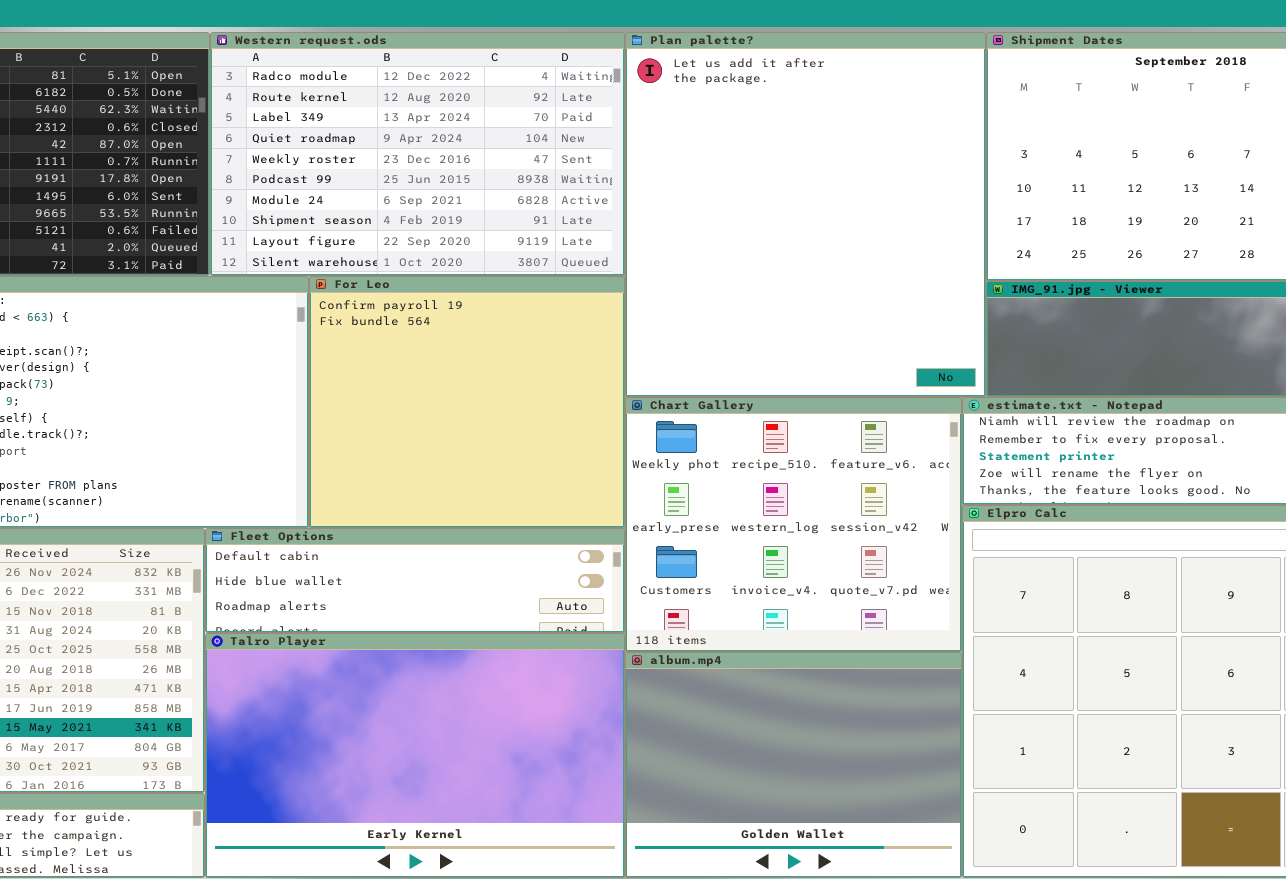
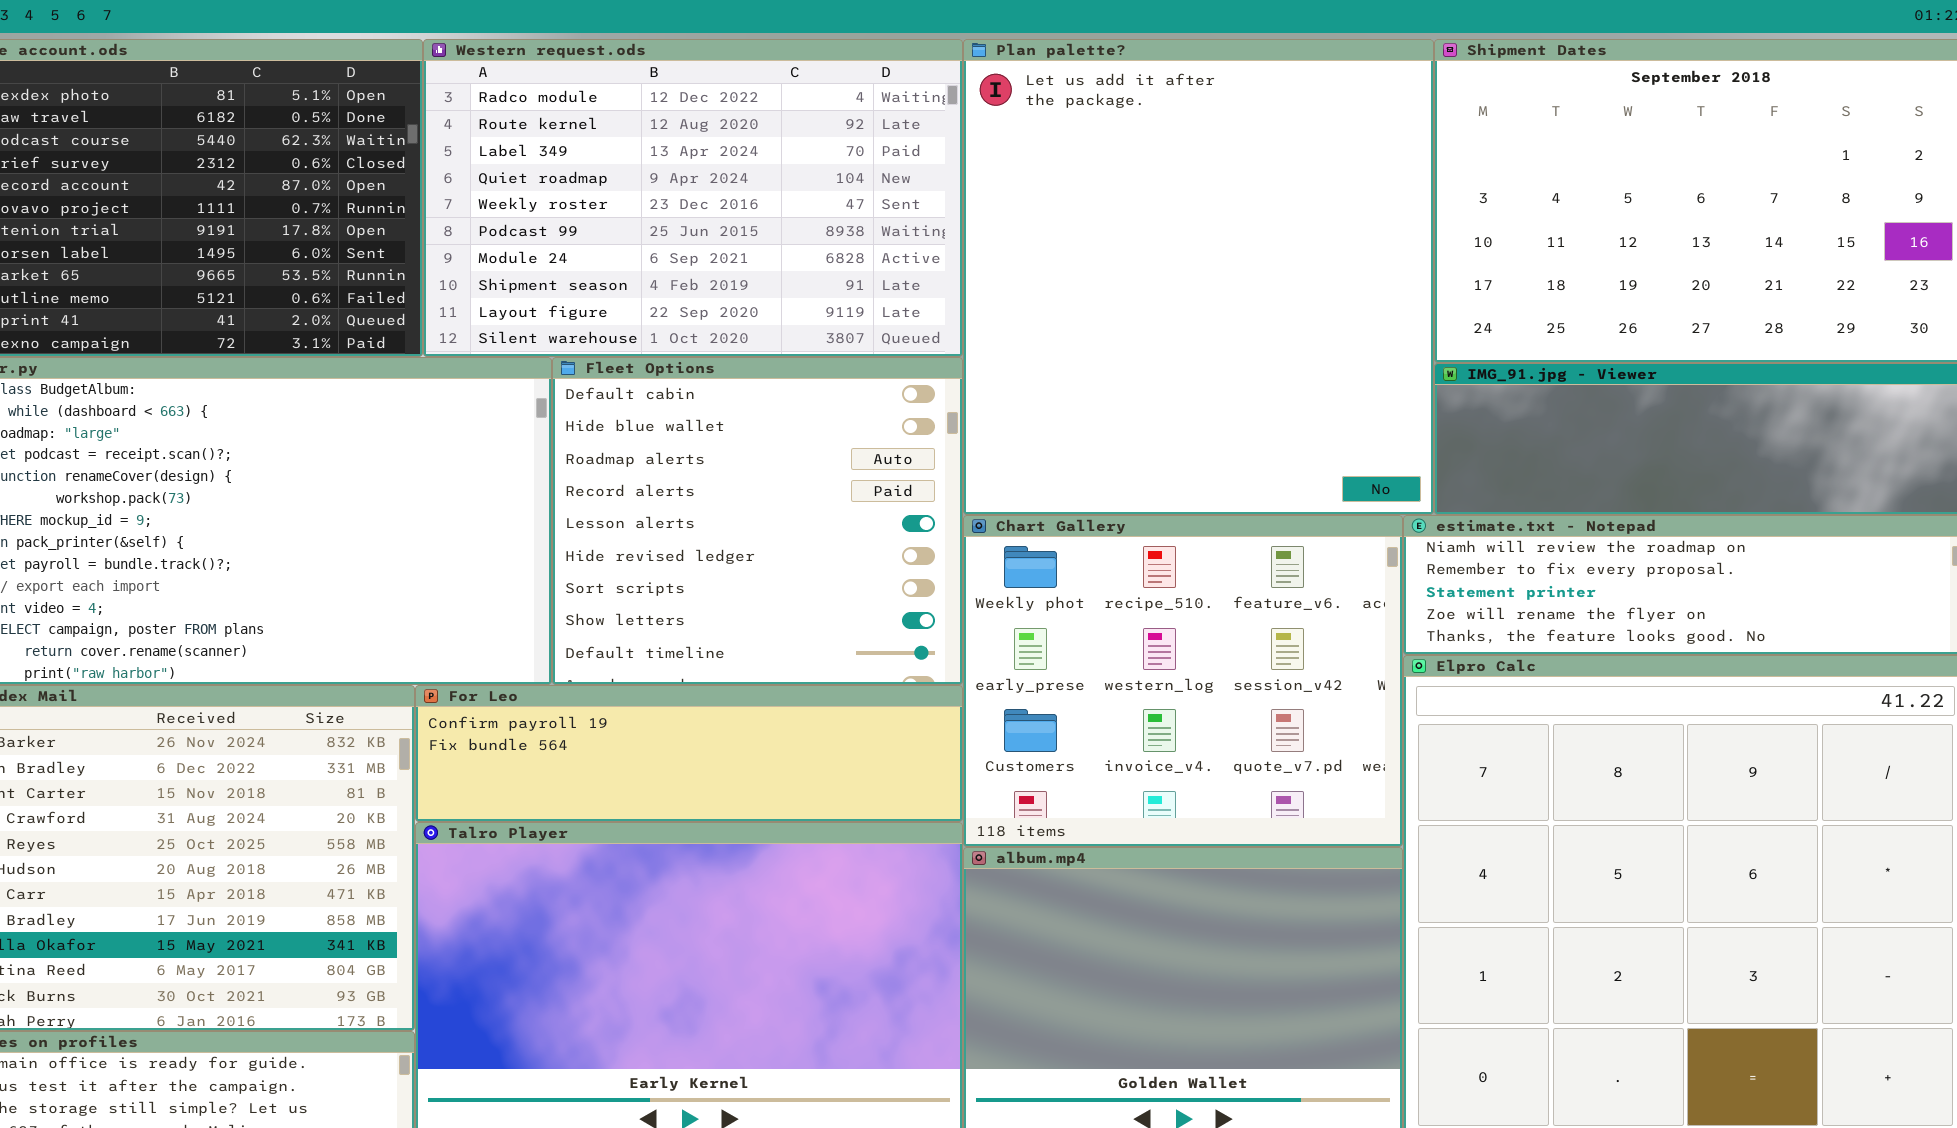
For Leo: [309,276,625,528] -> [415,685,963,822], moved, resized
Fleet Options: [205,528,625,633] -> [552,357,963,685], moved, resized

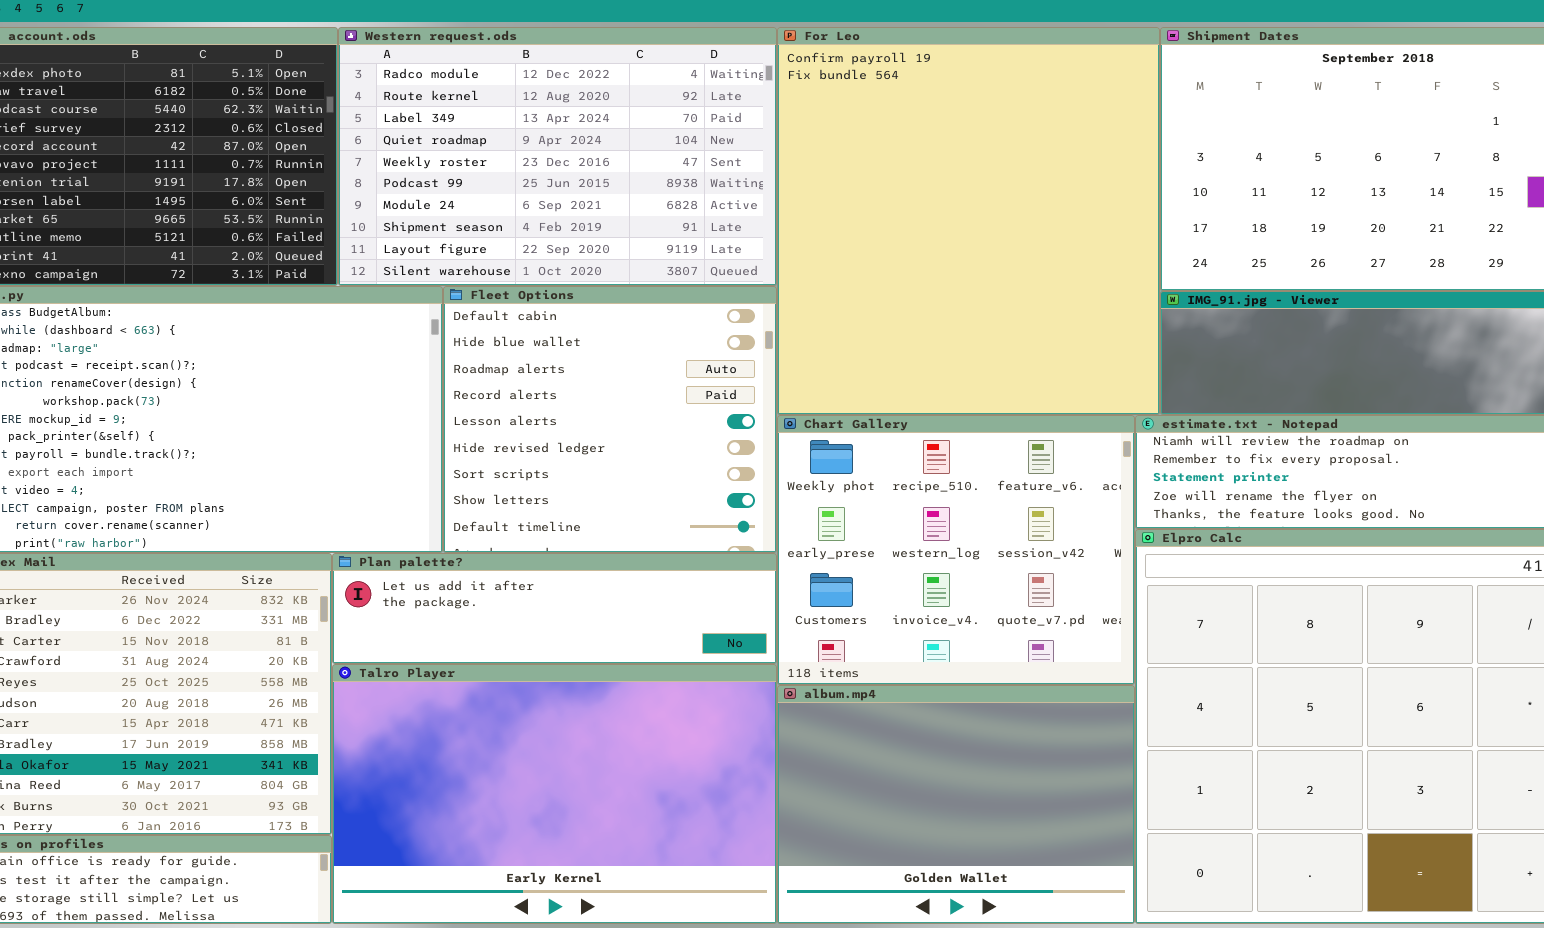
Plan palette?: [963,39,1434,515] -> [332,553,777,664], moved, resized
For Leo: [415,685,963,822] -> [777,27,1160,415], moved, resized

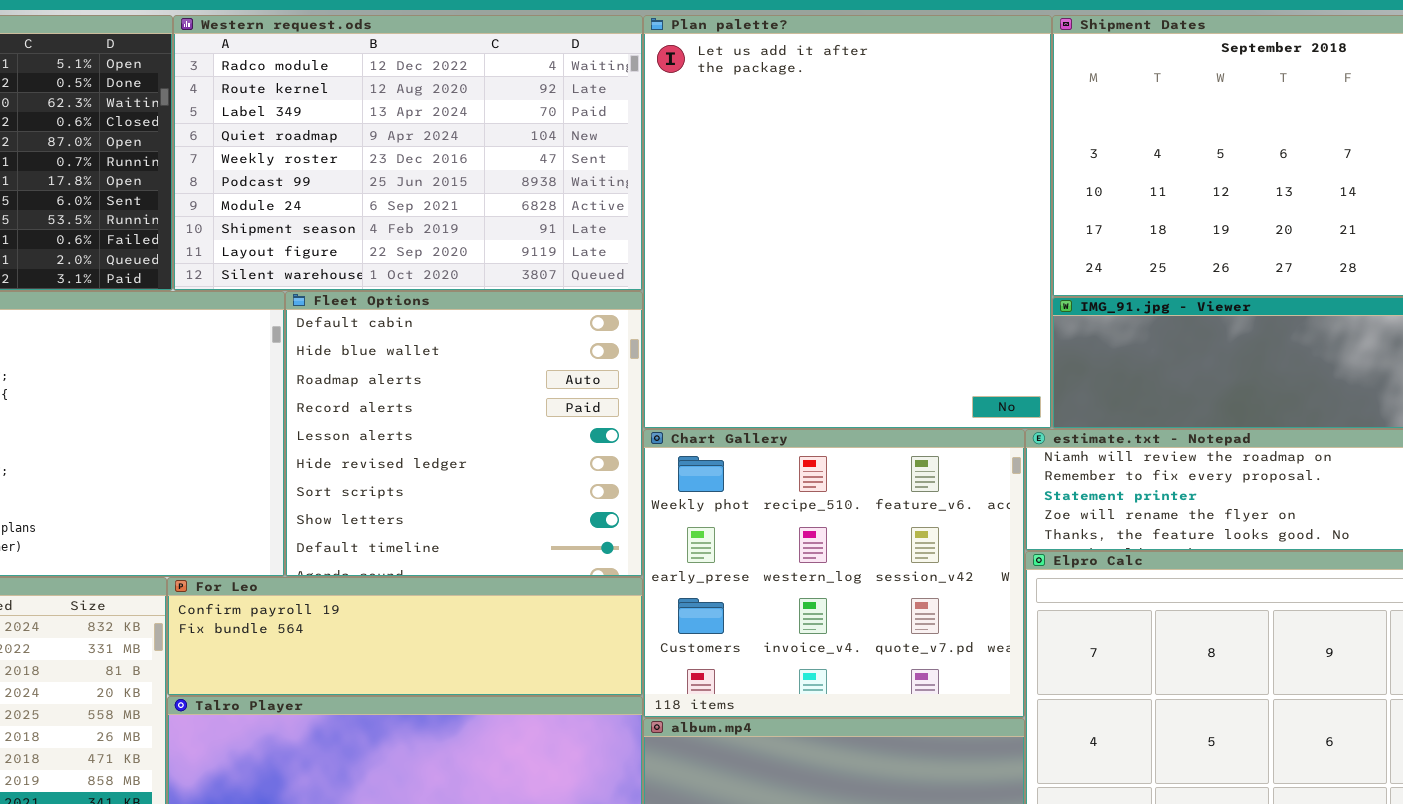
For Leo: [777,27,1160,415] -> [167,577,643,696], moved, resized
Plan palette?: [332,553,777,664] -> [643,15,1052,429], moved, resized

